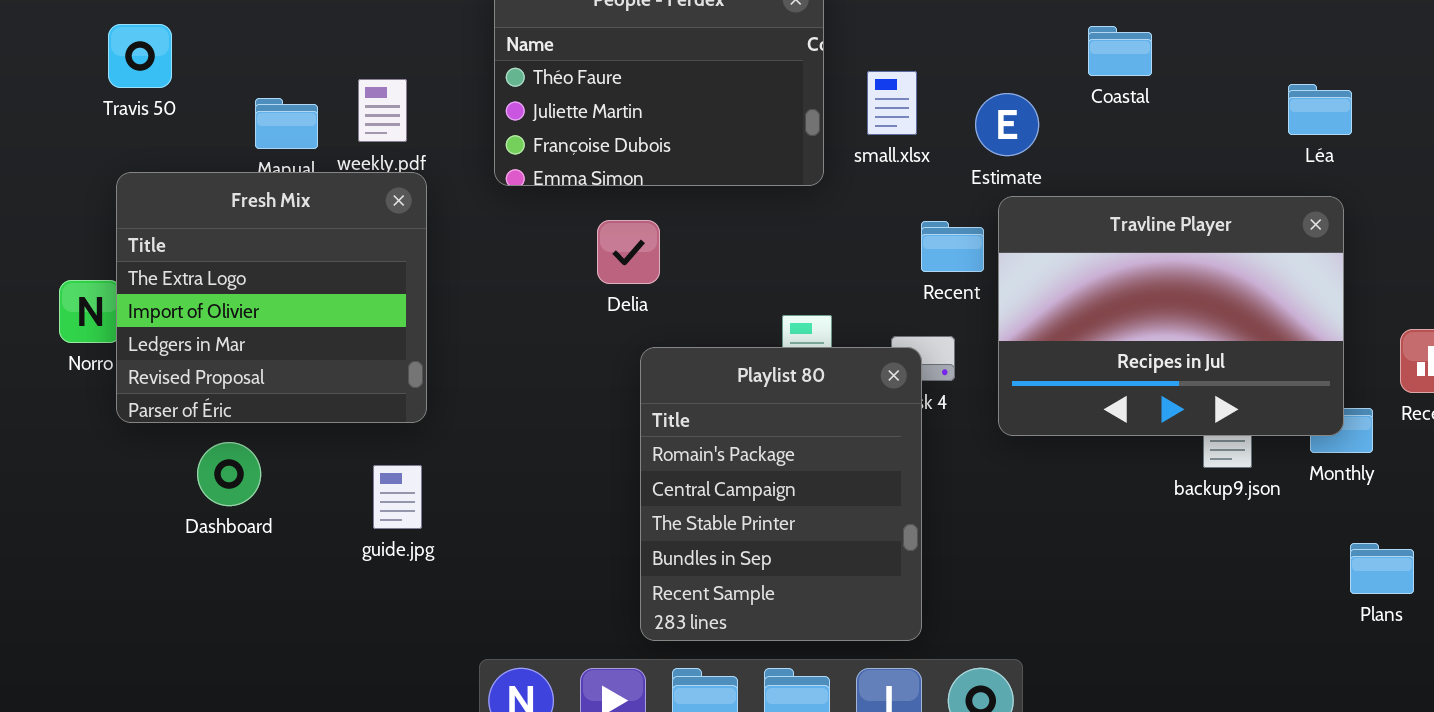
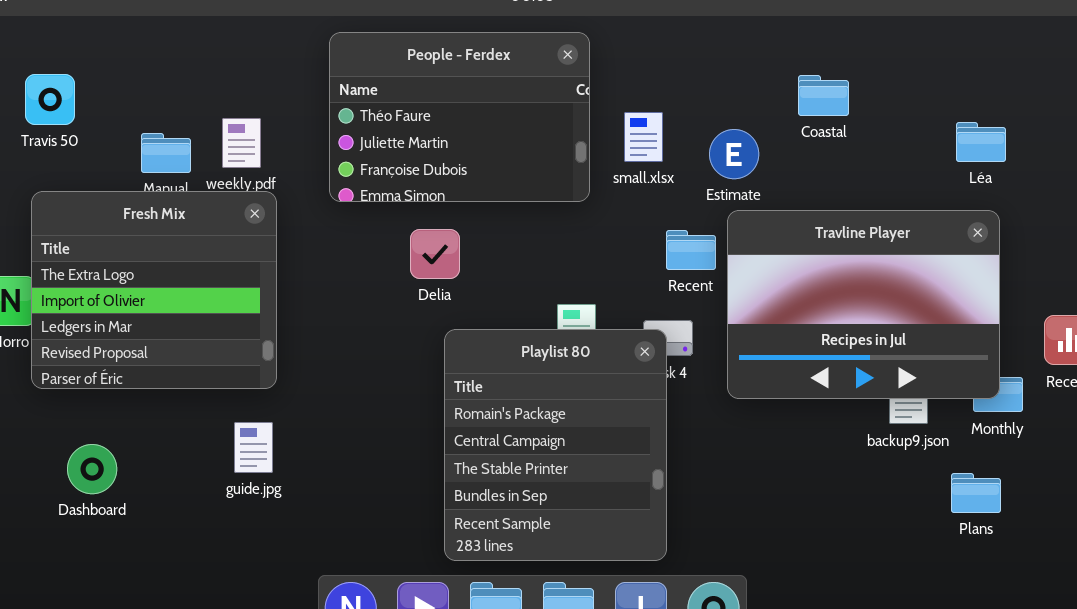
Dashboard: [197,442,261,506] -> [67,444,117,494], moved
Plans: [1350,543,1414,594] -> [951,473,1001,513], moved

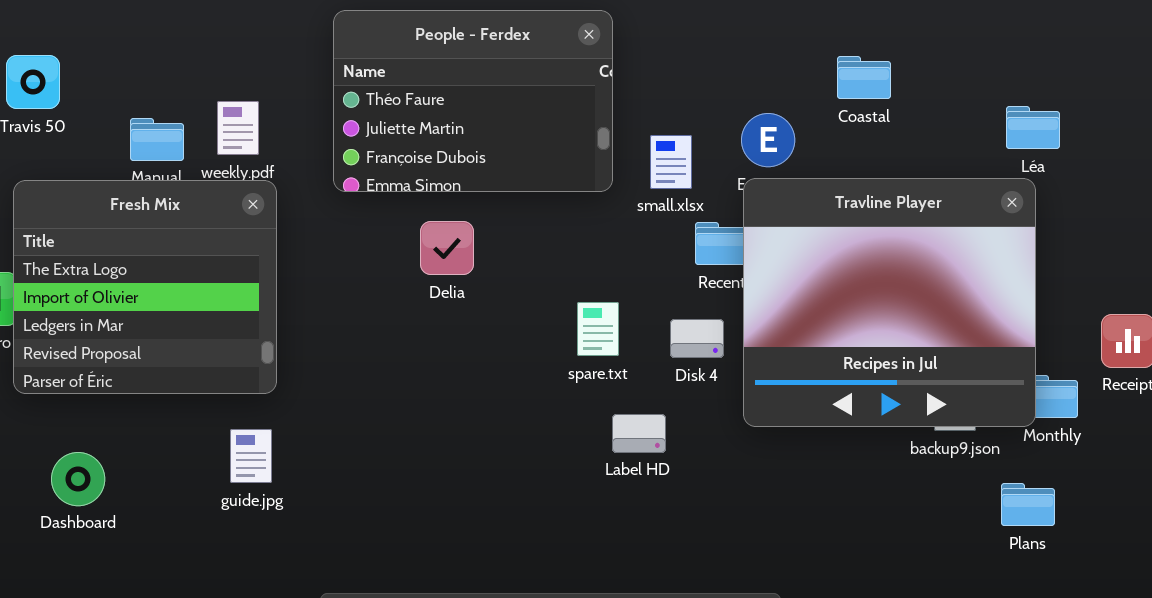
small.xlsx: [624,112,663,162] -> [650,135,692,189], moved
Travline Player: [727,210,1000,399] -> [743,178,1036,427], moved, resized
Playlist 80: [444,329,667,561] -> none, closed

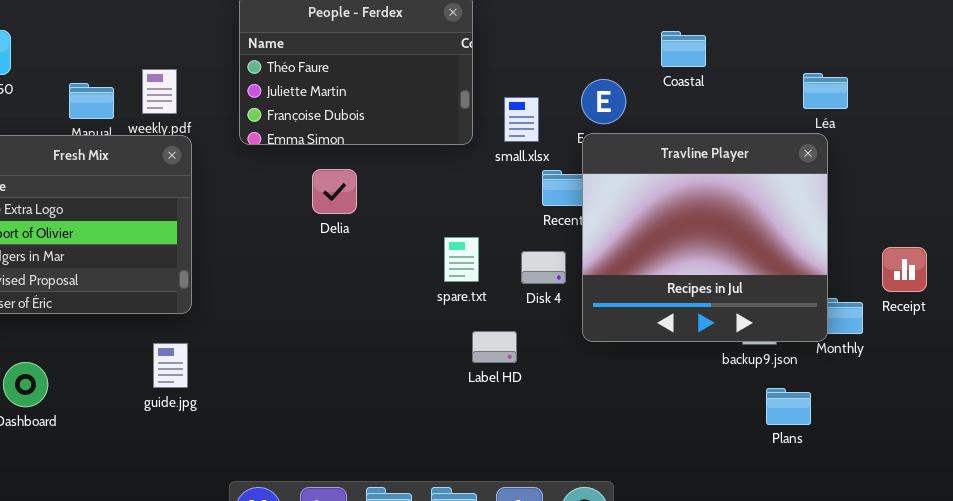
Plans: [1001,483,1055,526] -> [766,388,811,425], moved

